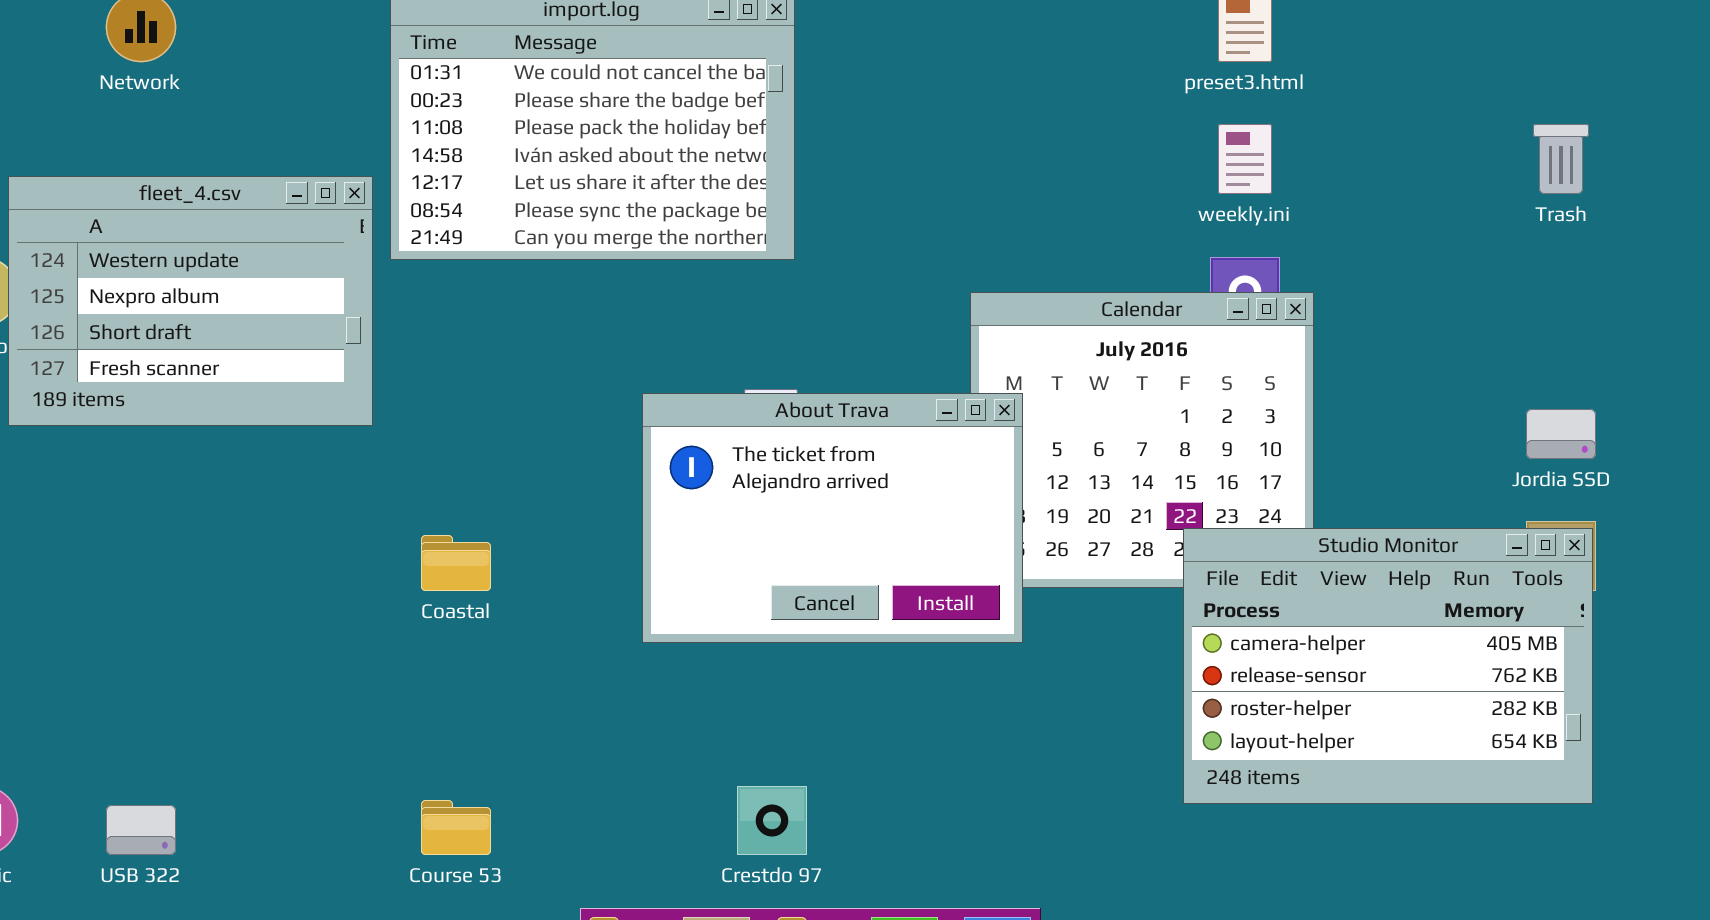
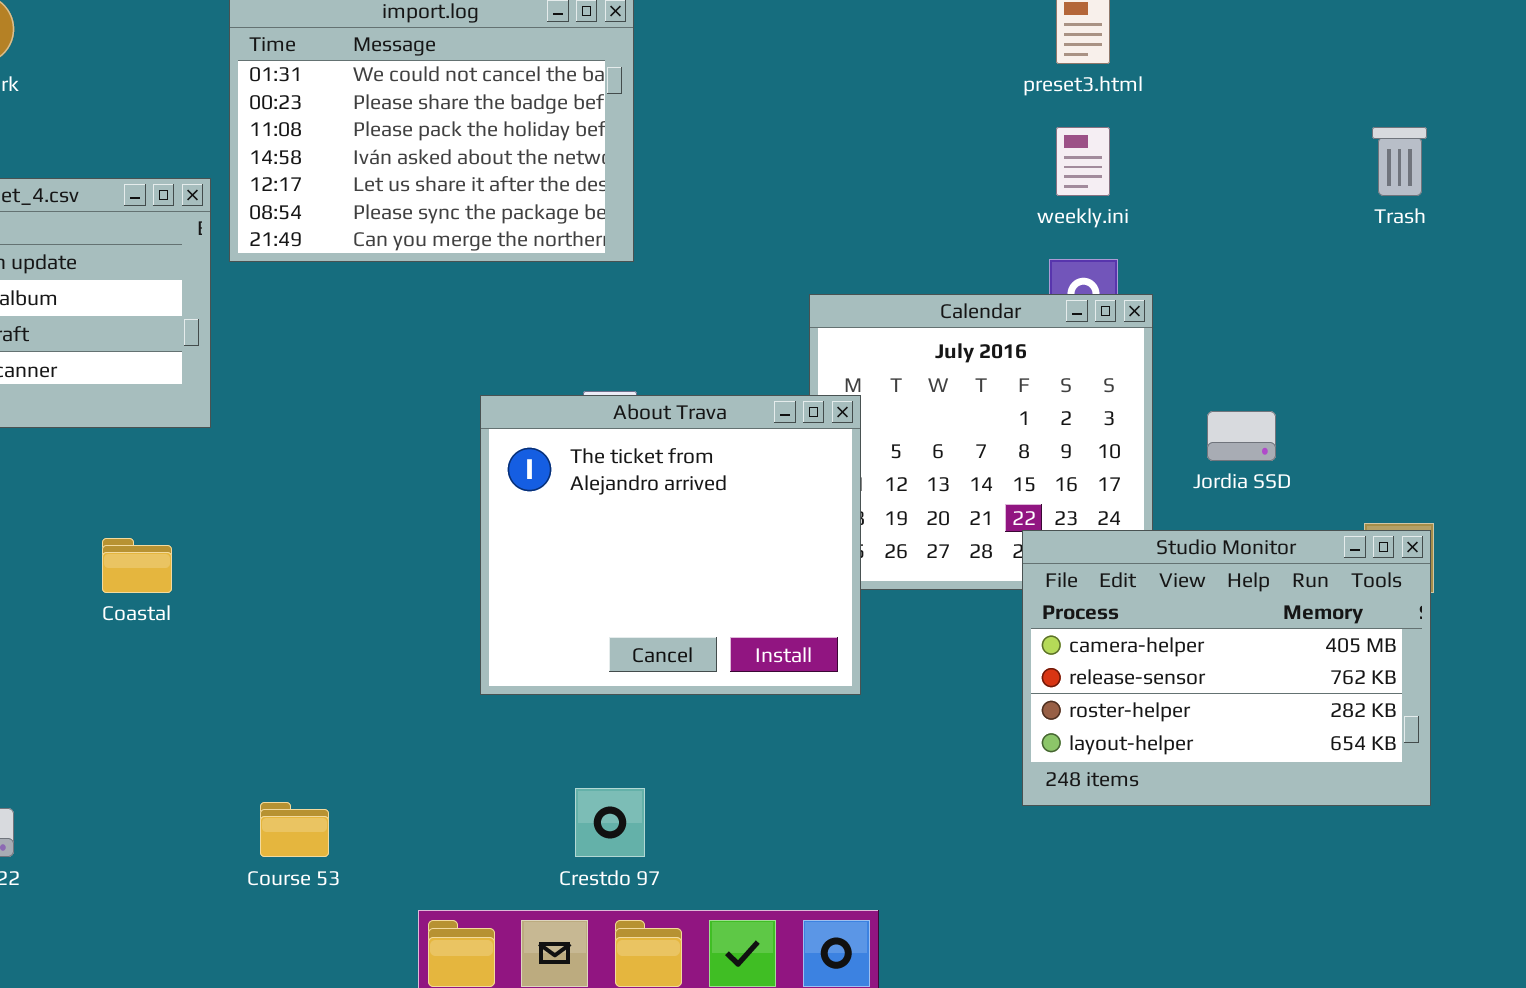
About Trava: [642,393,1023,643] -> [480,395,861,695], resized
Jordia SSD: [1526,409,1596,459] -> [1207,411,1276,461], moved
Coastal: [421,535,491,591] -> [102,538,172,593], moved

